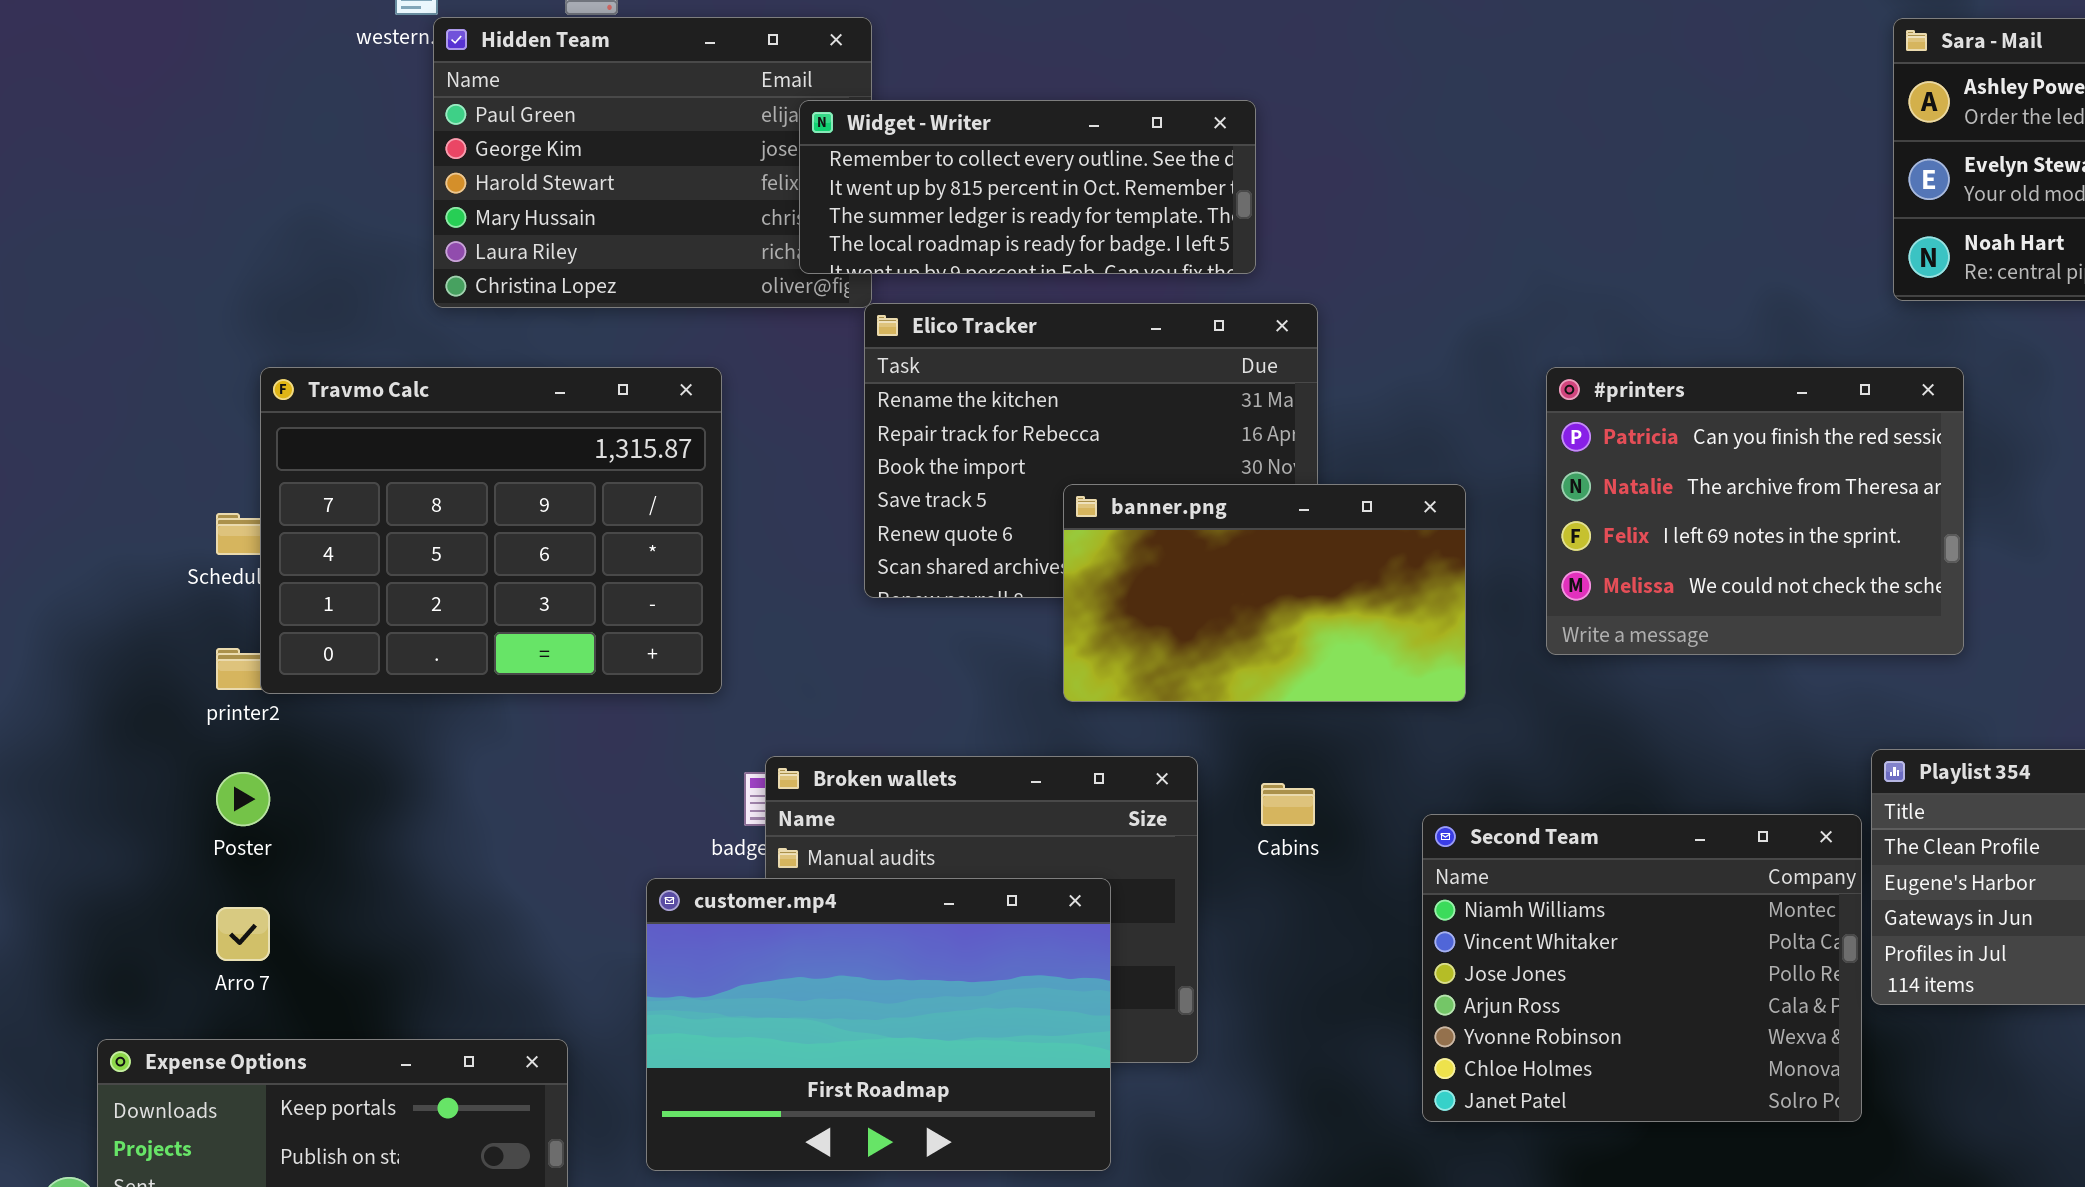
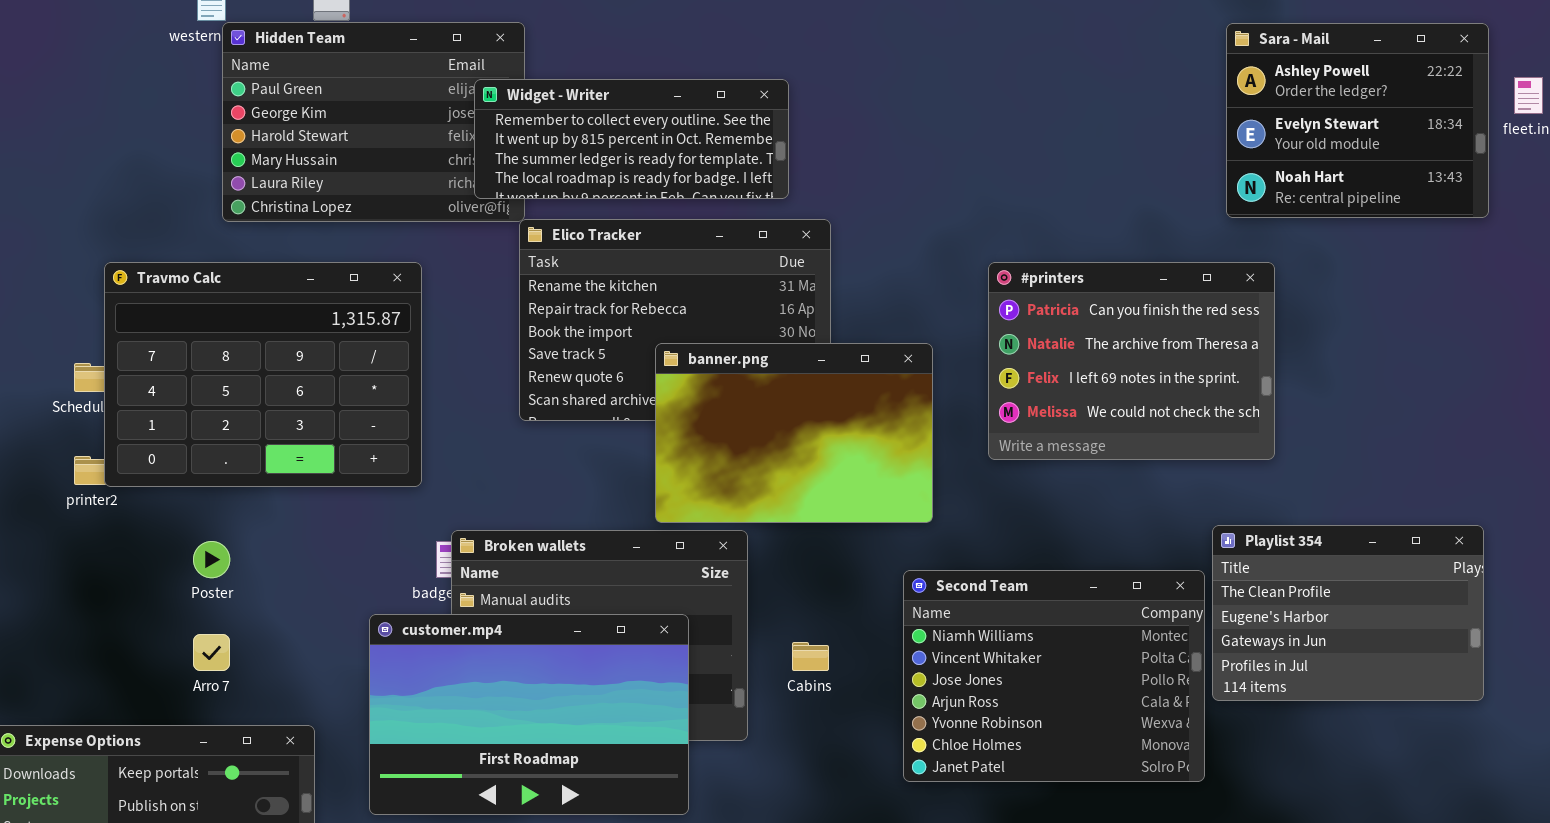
banner.png: [1063,484,1466,702] -> [655,343,933,523], resized
Poster: [216,772,270,826] -> [193,541,230,578], moved
Cabins: [1261,783,1315,826] -> [792,642,829,671], moved
Arro 7: [216,907,270,961] -> [193,634,230,671], moved

